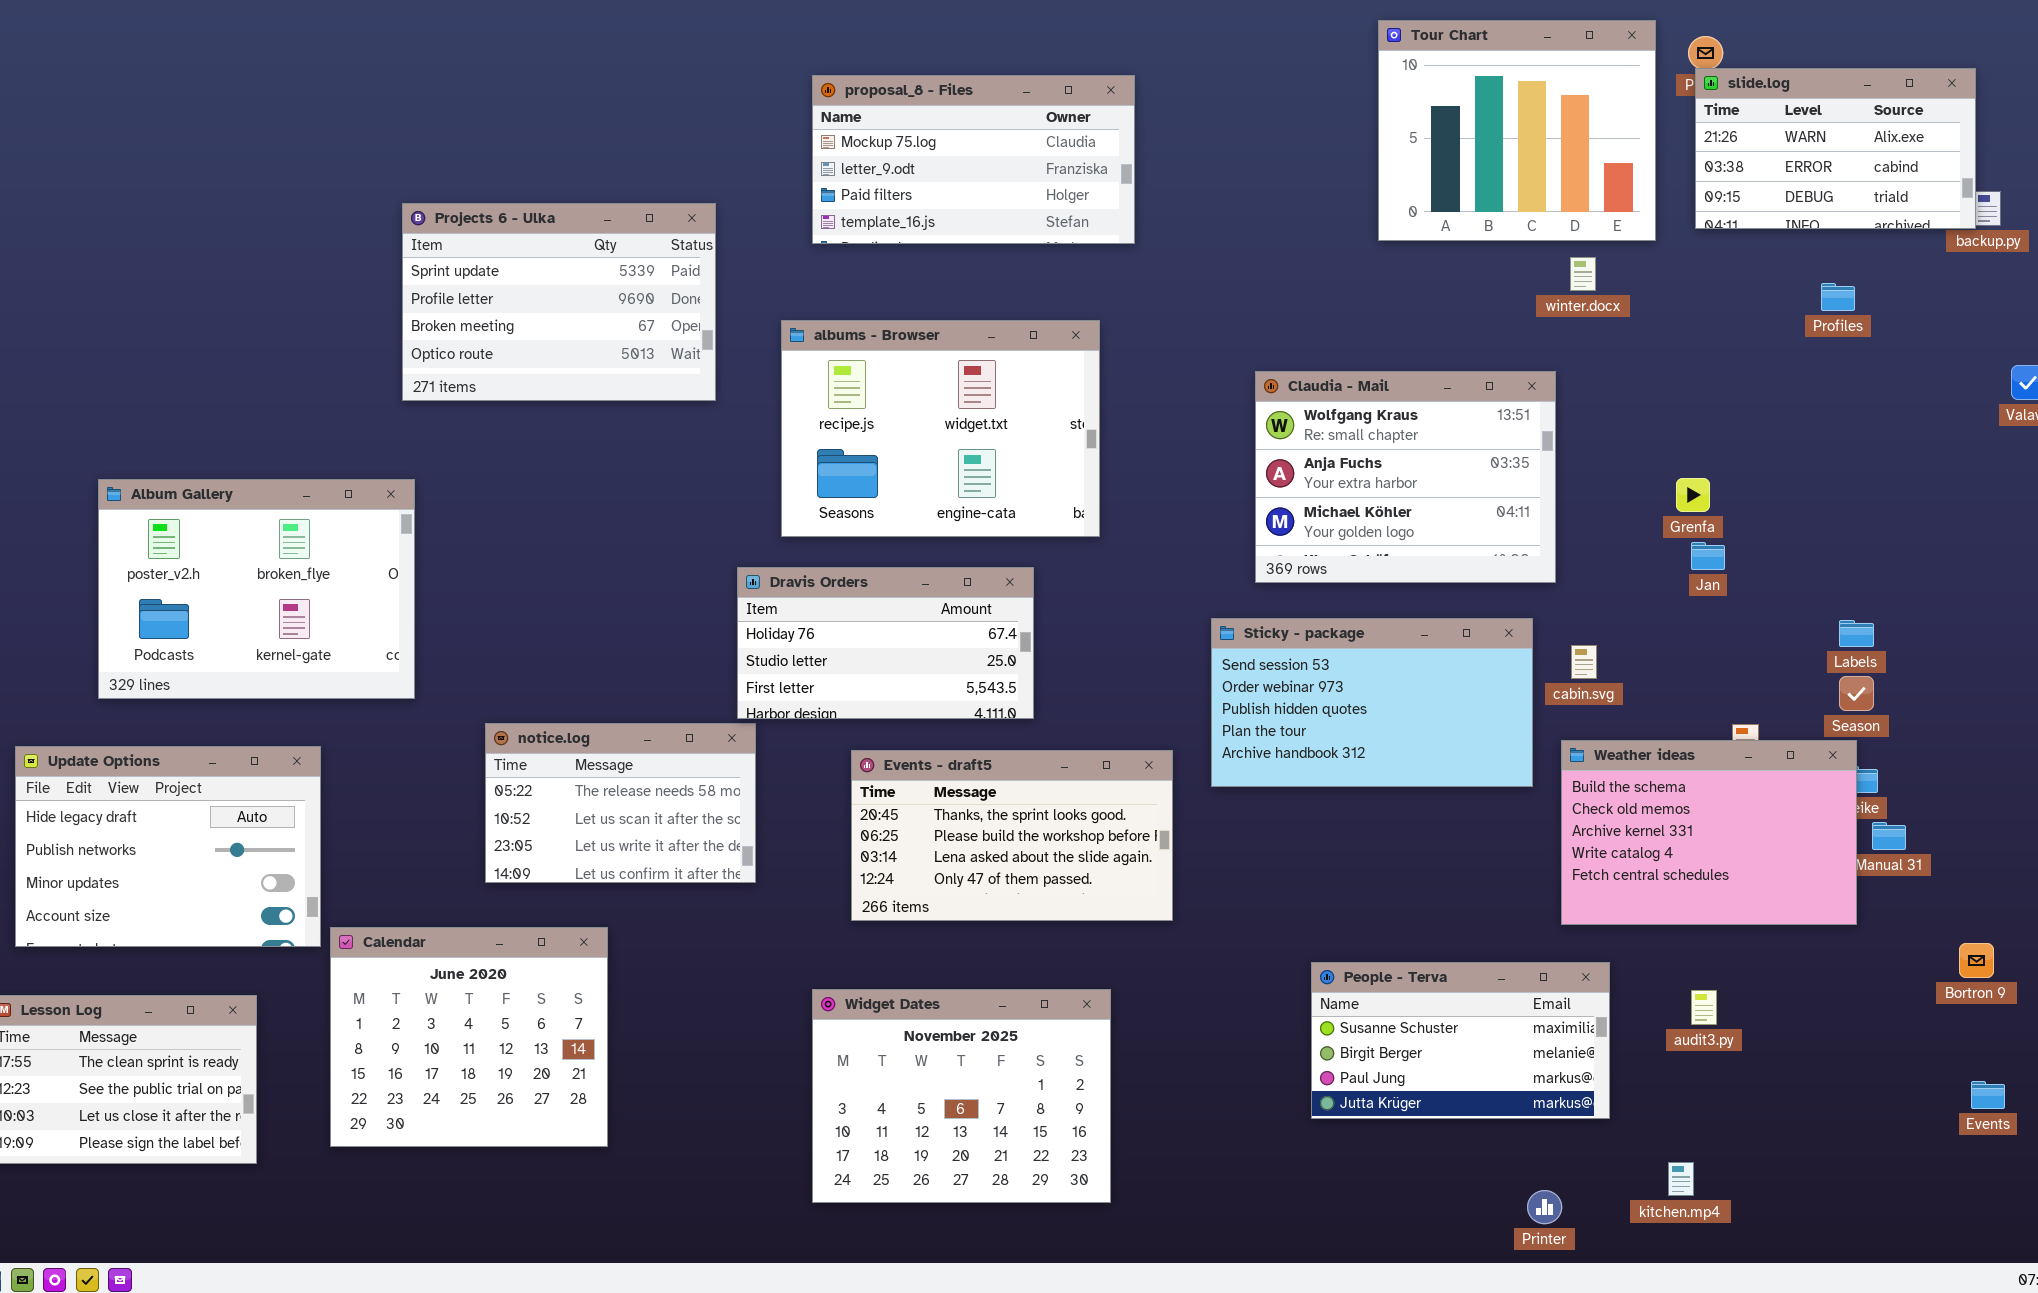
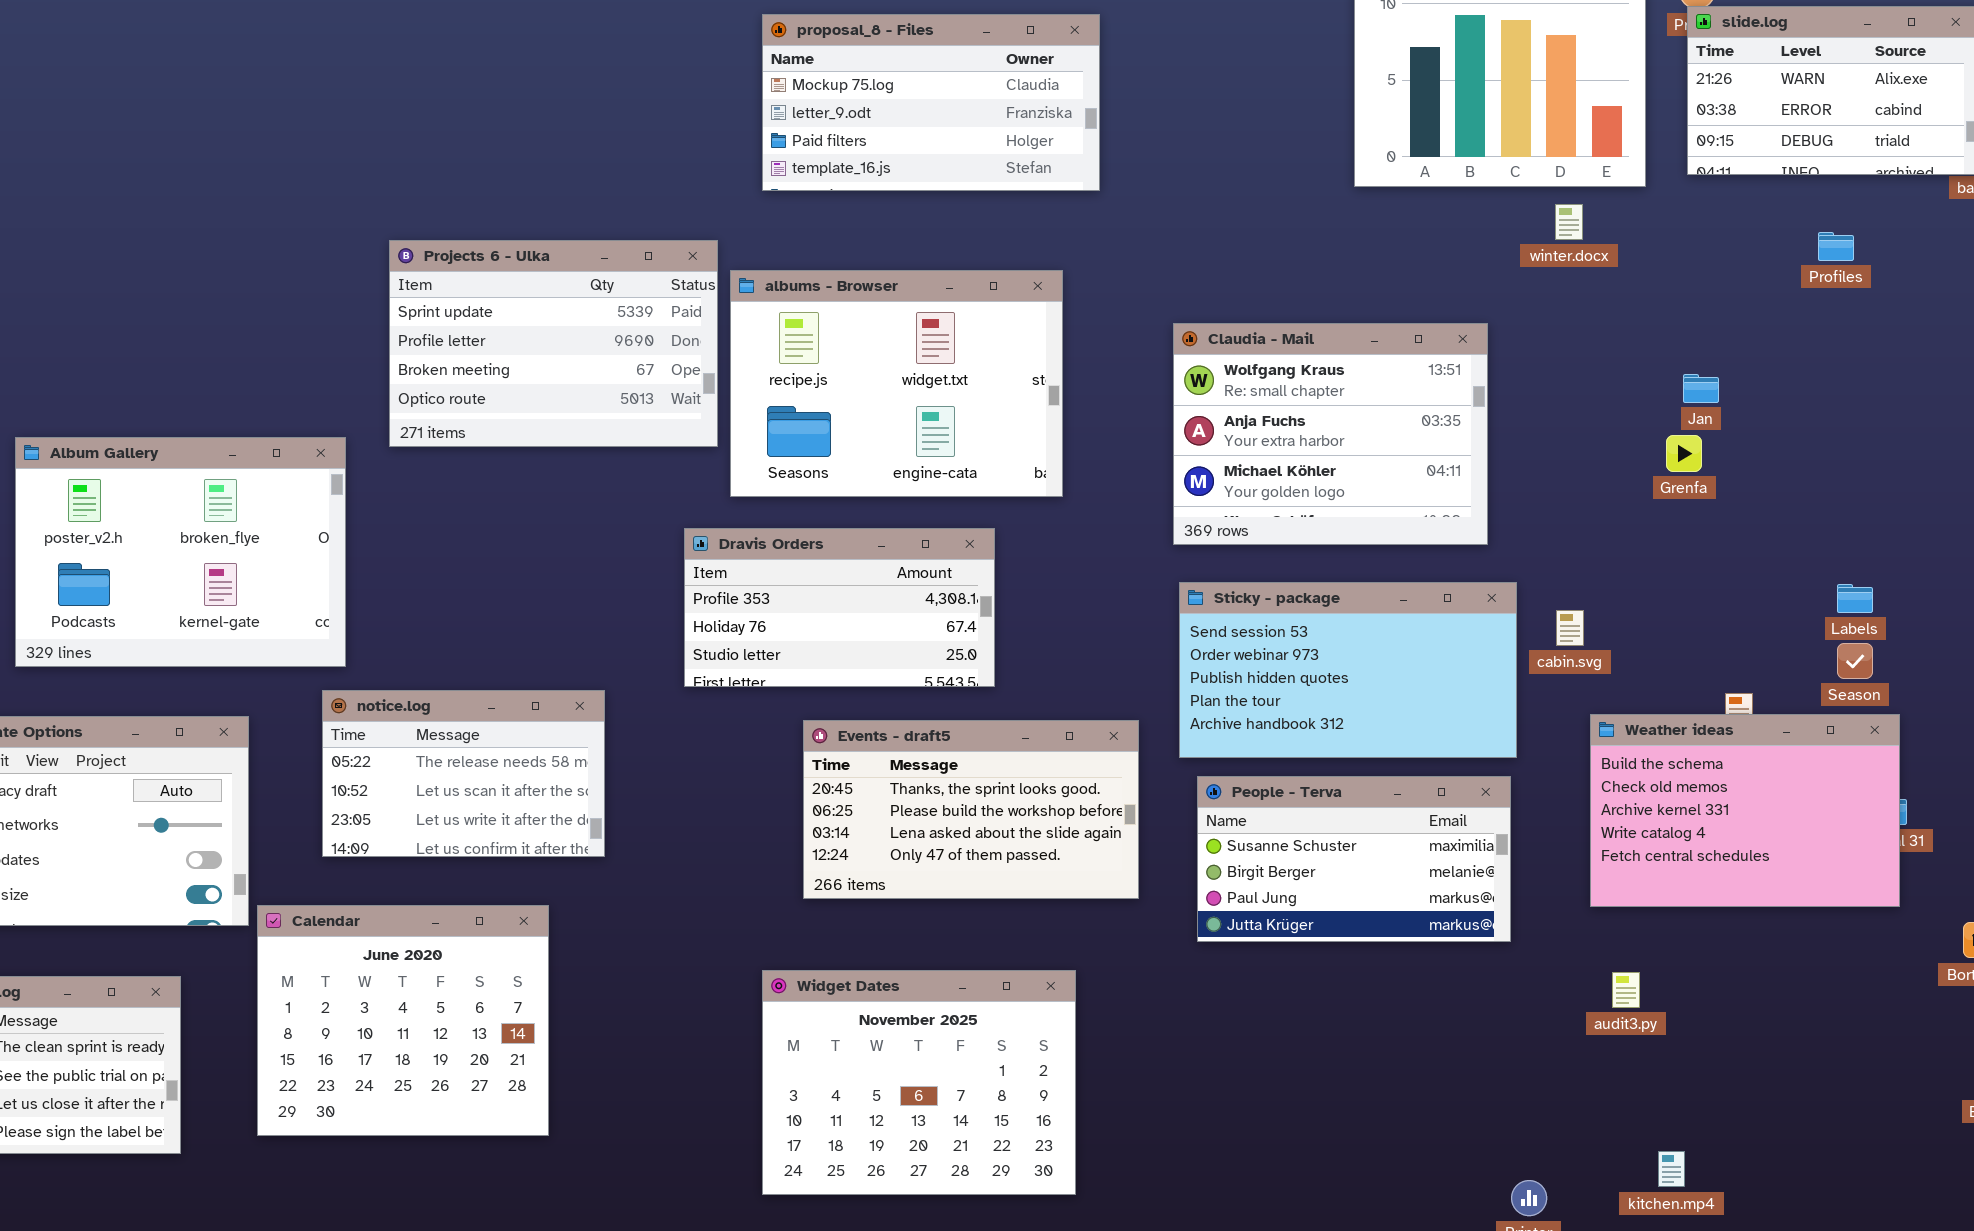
Projects 6 - Ulka: [402,203,716,401] -> [389,240,718,447], moved
Claudia - Mail: [1255,371,1556,583] -> [1173,323,1488,545], moved
Jan: [1691,542,1725,570] -> [1683,374,1719,403], moved
Dravis Orders: [737,567,1034,719] -> [684,528,995,687], scrolled up 1 row
notice.log: [485,723,756,883] -> [322,690,605,857], moved
Weather ideas: [1561,740,1857,925] -> [1590,714,1900,907], moved
People - Terva: [1311,962,1610,1119] -> [1197,776,1511,942], moved
audit3.py: [1691,990,1717,1025] -> [1612,972,1640,1008], moved

